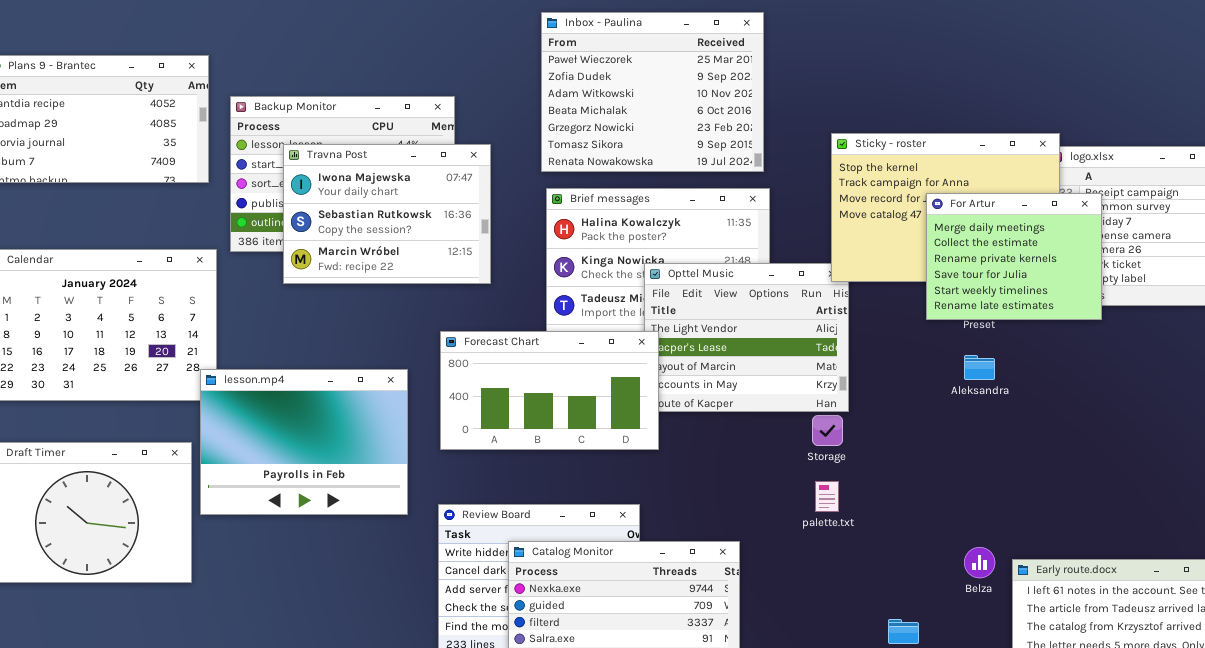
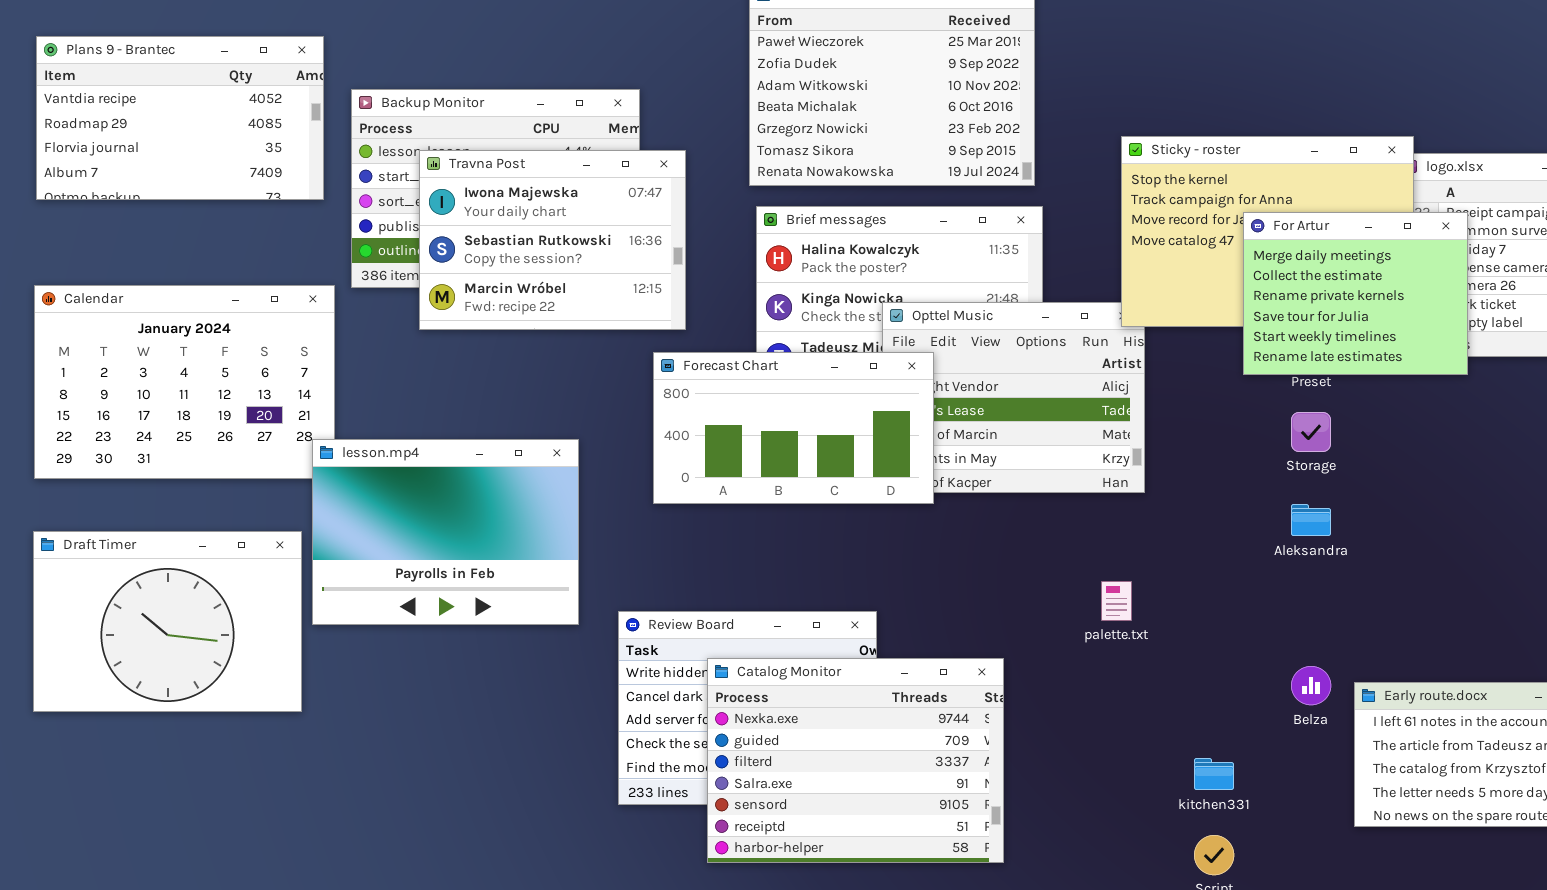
Forecast Chart: [440,331,659,450] -> [653,352,934,504], moved
Aleksandra: [964,355,995,380] -> [1291,504,1331,536], moved
Storage: [812,415,843,446] -> [1291,412,1331,452], moved

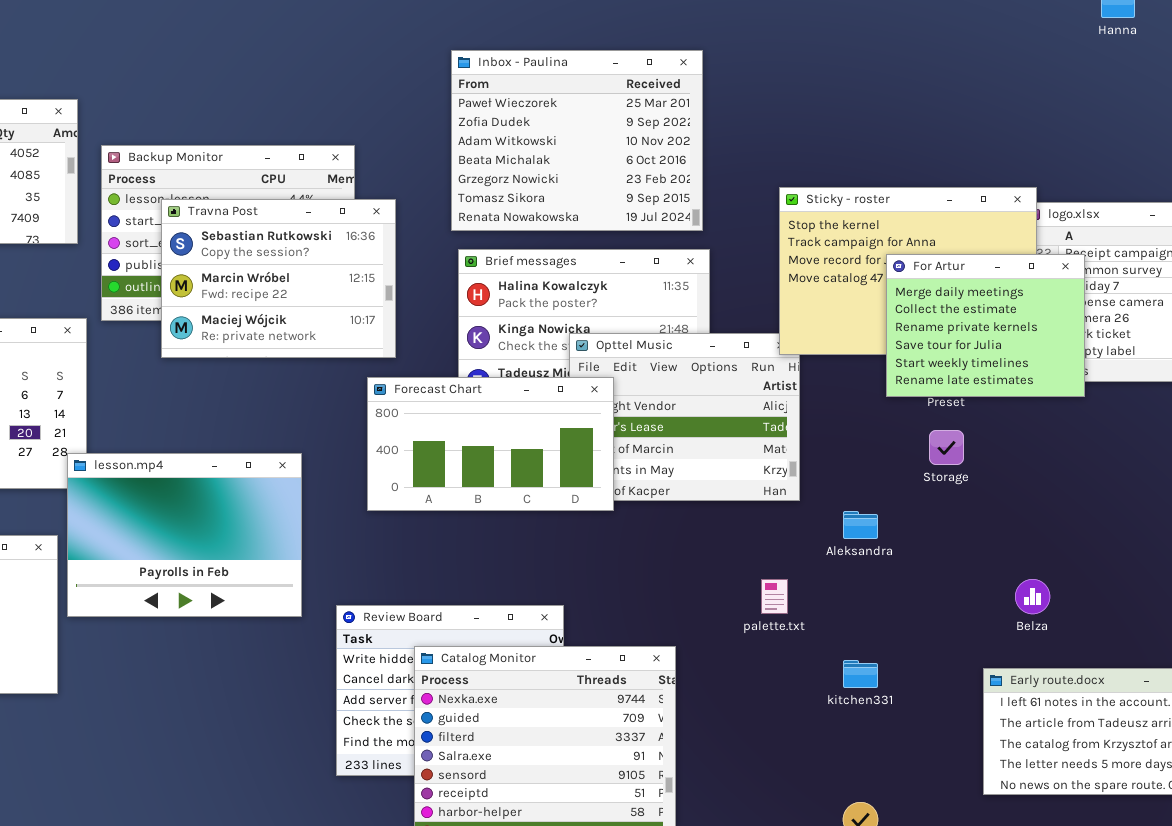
Travna Post: [419,150,686,330] -> [161,199,396,358], scrolled down 1 row
Aleksandra: [1291,504,1331,536] -> [843,511,878,539], moved
Belza: [1291,666,1331,705] -> [1015,579,1050,614], moved
kitchen331: [1194,758,1234,790] -> [843,660,878,688], moved

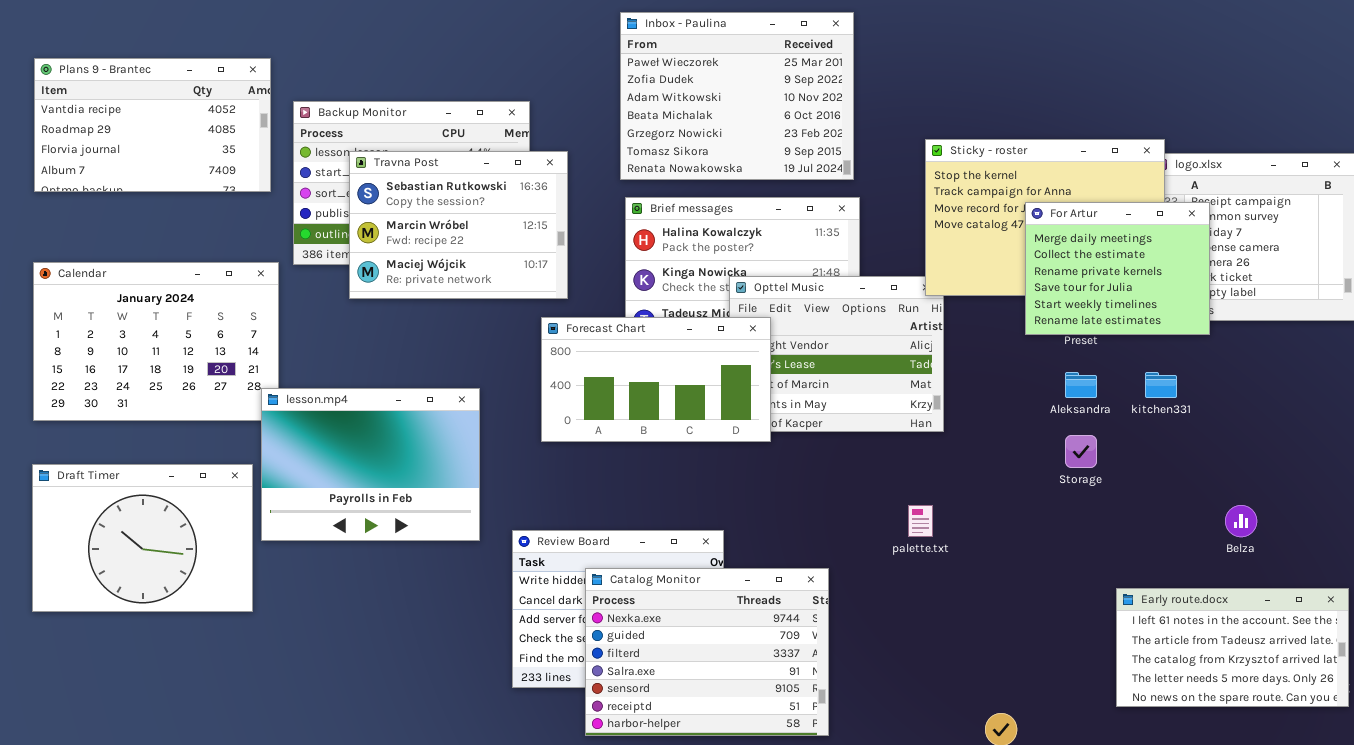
Storage: [929,430,964,465] -> [1065,435,1097,468], moved
Aleksandra: [843,511,878,539] -> [1065,372,1097,398], moved
Belza: [1015,579,1050,614] -> [1225,505,1257,537], moved
kitchen331: [843,660,878,688] -> [1145,372,1177,398], moved

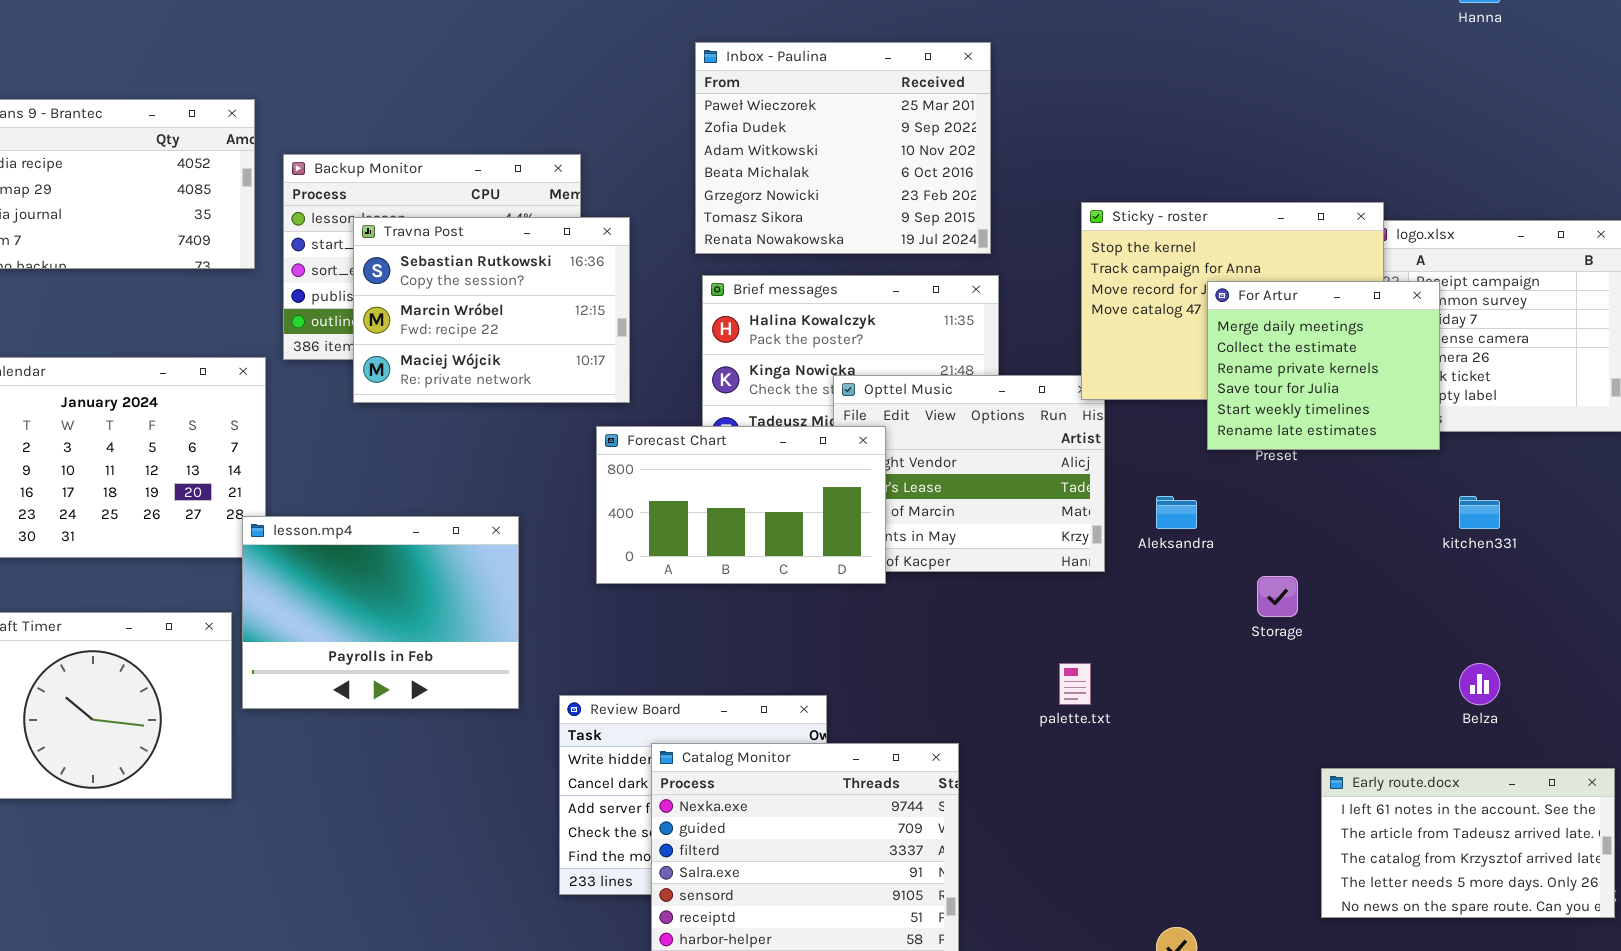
Aleksandra: [1065,372,1097,398] -> [1156,496,1197,529], moved
kitchen331: [1145,372,1177,398] -> [1459,496,1500,529], moved

